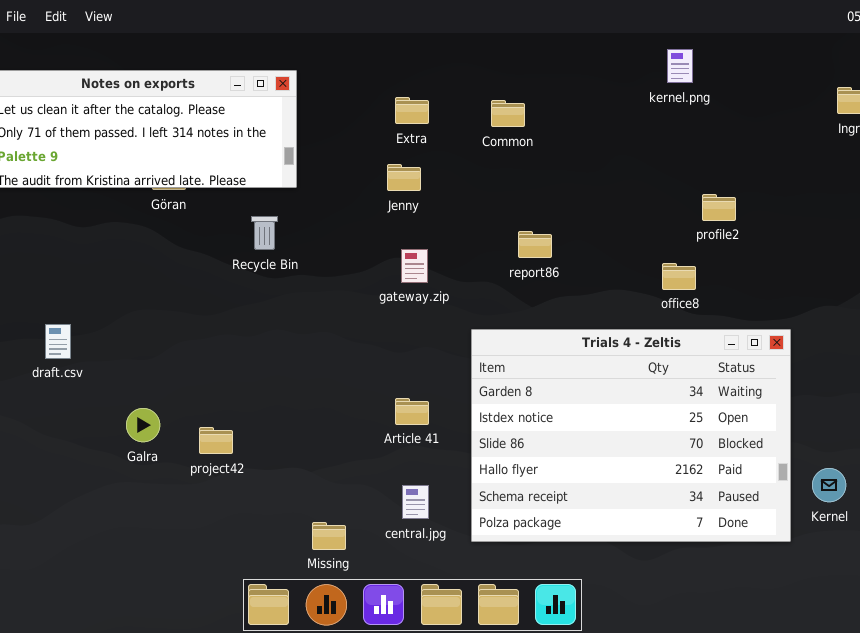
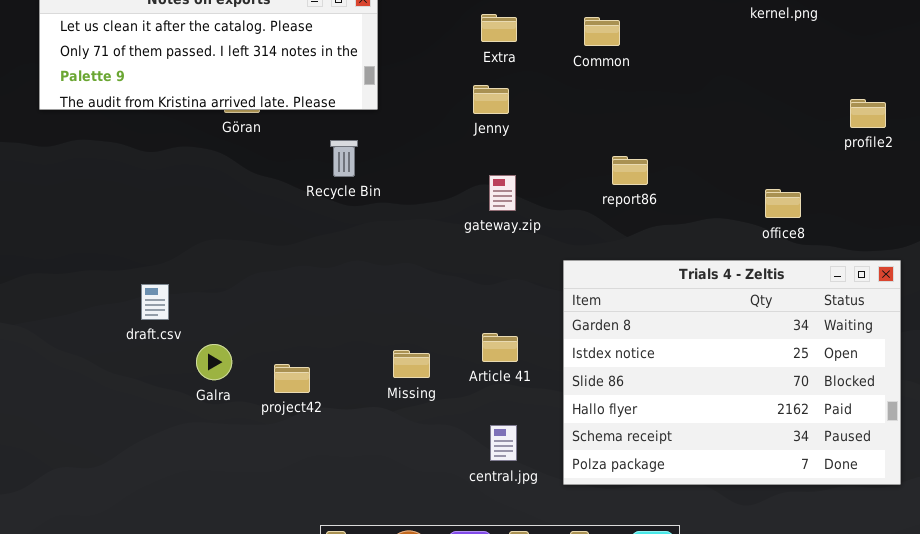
profile2: [702,194,736,221] -> [850,99,886,128], moved
draft.csv: [45,324,71,359] -> [141,284,169,320], moved
Missing: [312,522,346,550] -> [393,350,430,378], moved

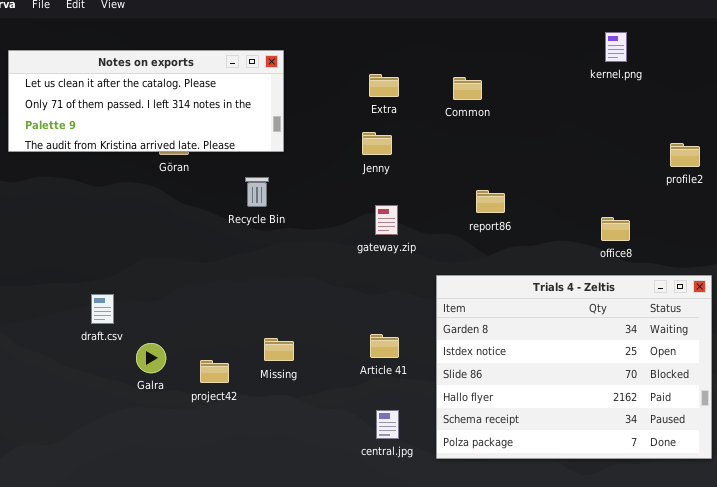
Missing: [393,350,430,378] -> [264,338,294,361], moved

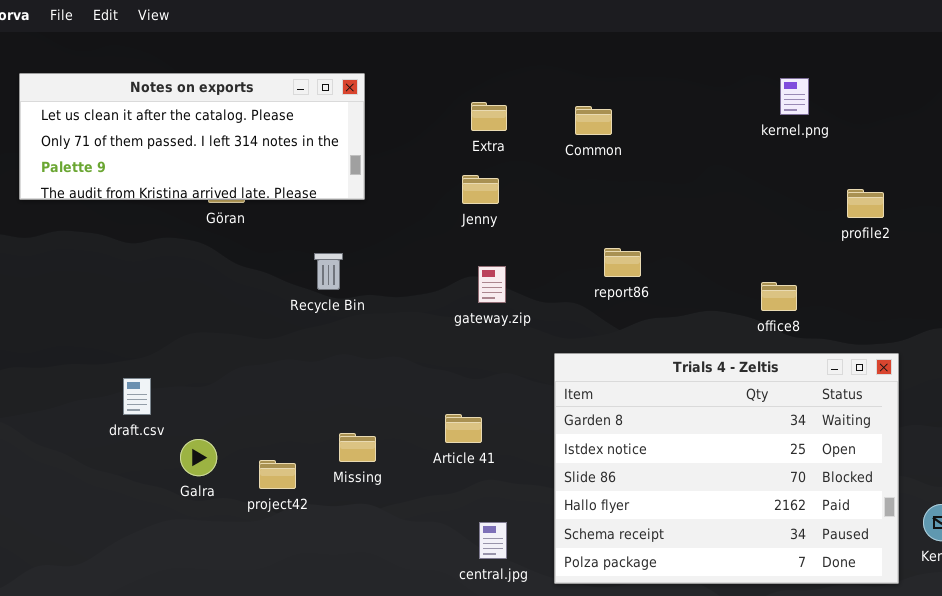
kernel.png: [605,32,627,62] -> [780,78,809,115], moved
Recycle Bin: [245,177,269,207] -> [314,253,343,290], moved
Article 41: [370,334,399,358] -> [445,414,482,443], moved

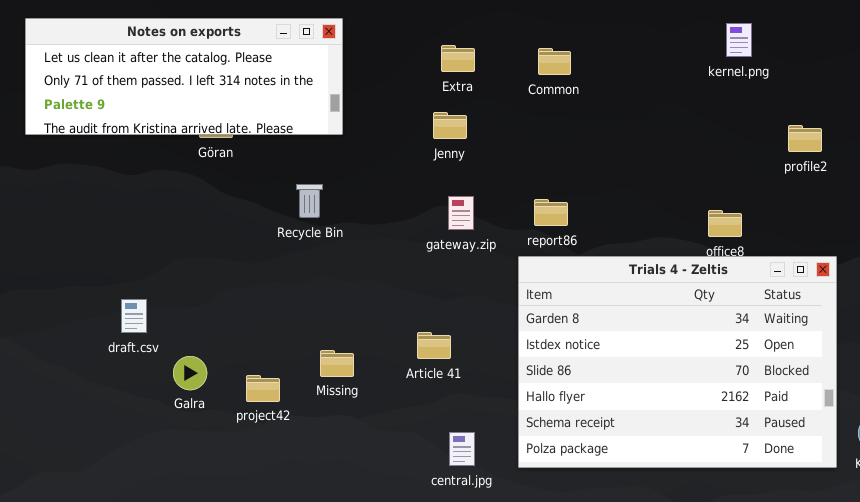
report86: [604,248,641,277] -> [534,199,568,226], moved
Trials 4 - Zeltis: [554,353,899,584] -> [518,256,837,468], moved

